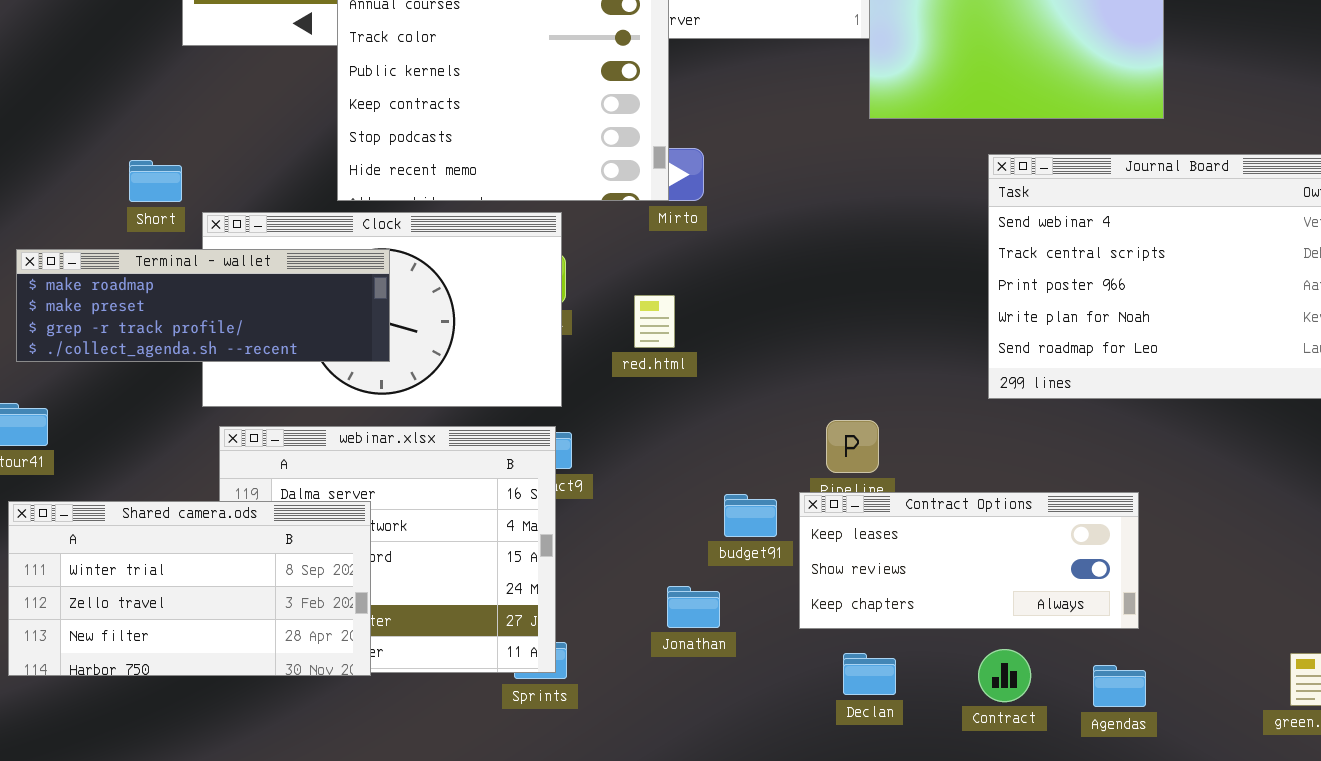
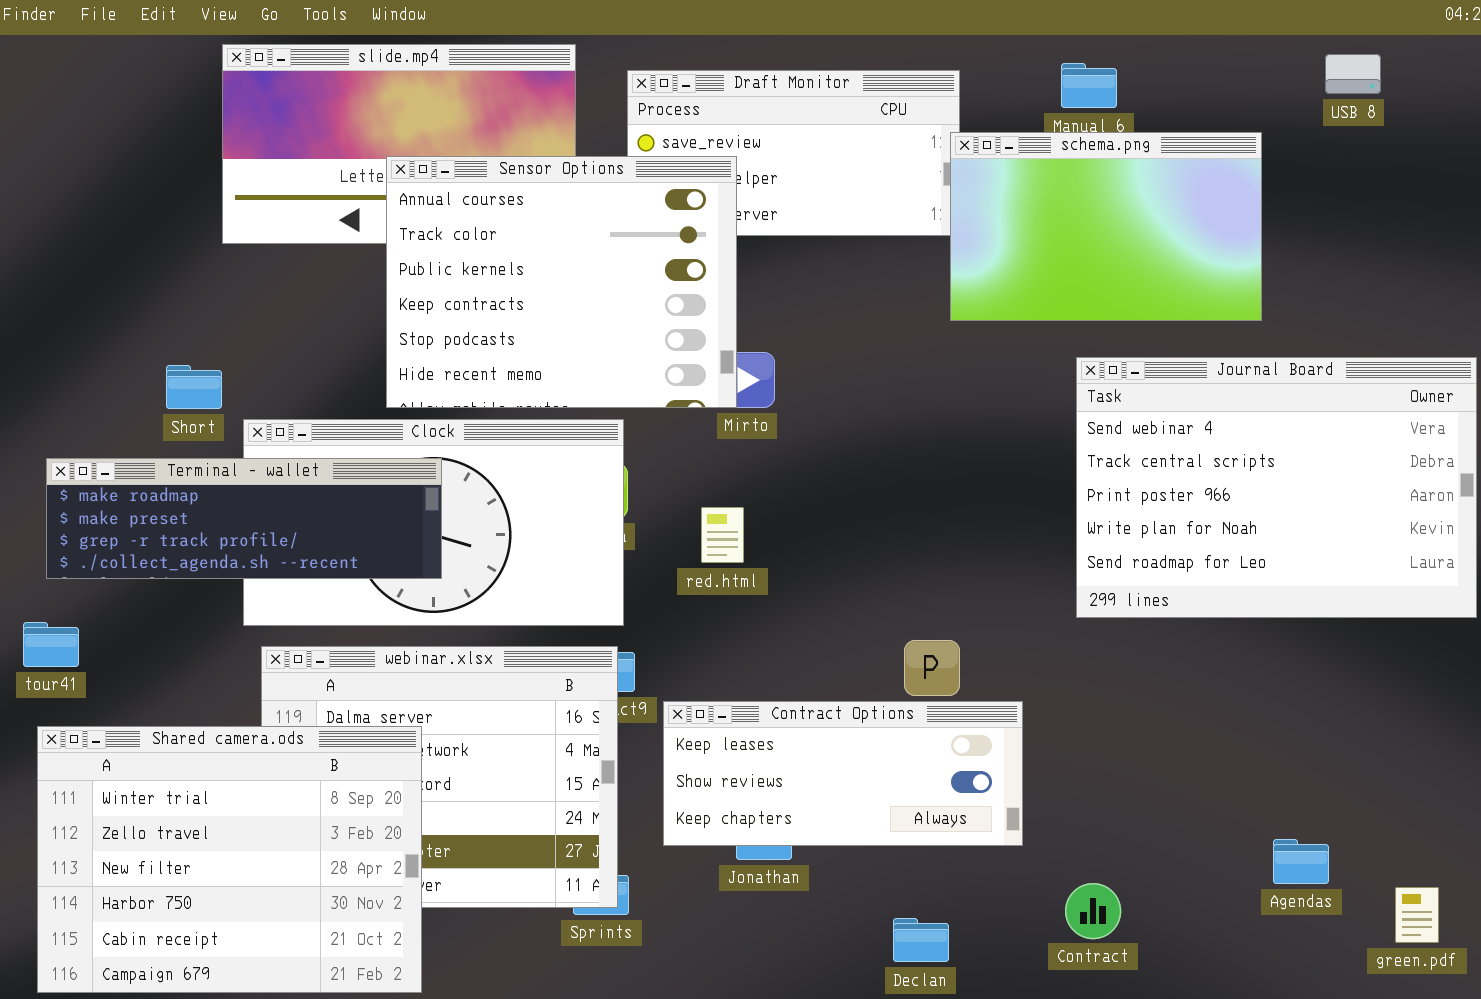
Contract Options: [799,492,1139,629] -> [663,701,1023,846], moved
Shared camera.ods: [8,501,371,676] -> [37,726,422,993], resized
Declan: [843,653,896,695] -> [893,918,949,962], moved
Agendas: [1093,665,1146,707] -> [1273,839,1329,884], moved

